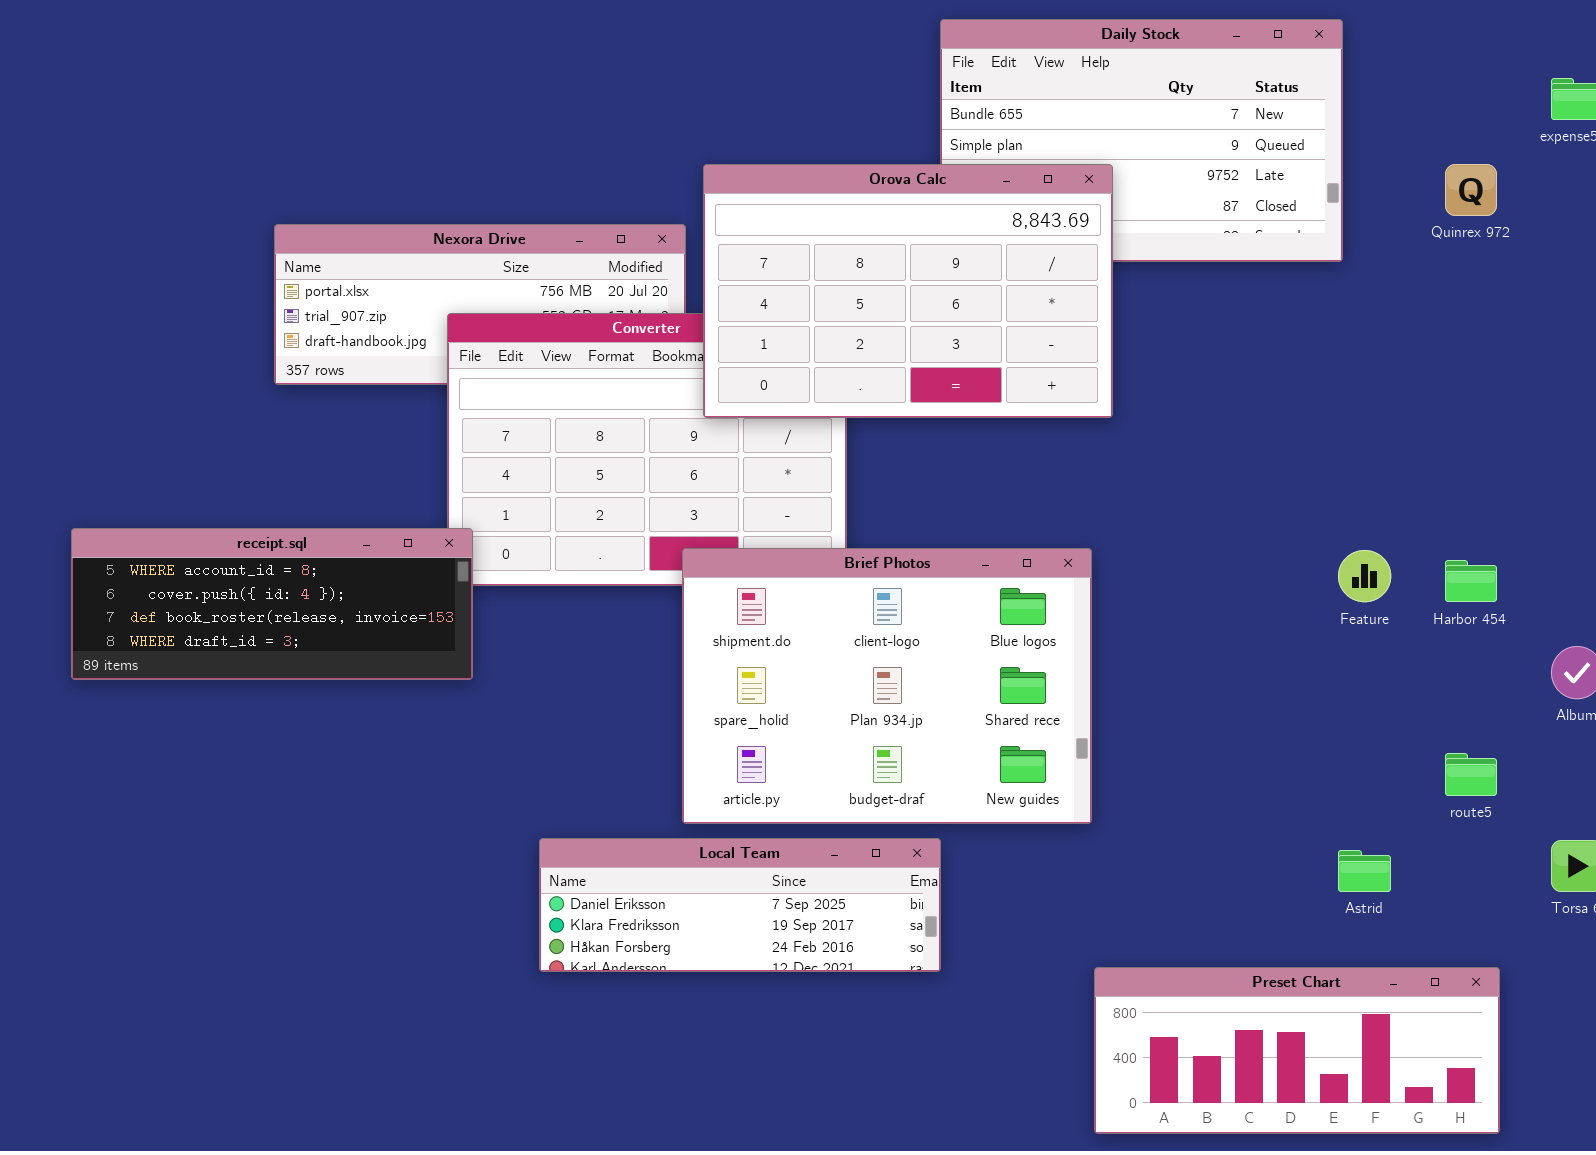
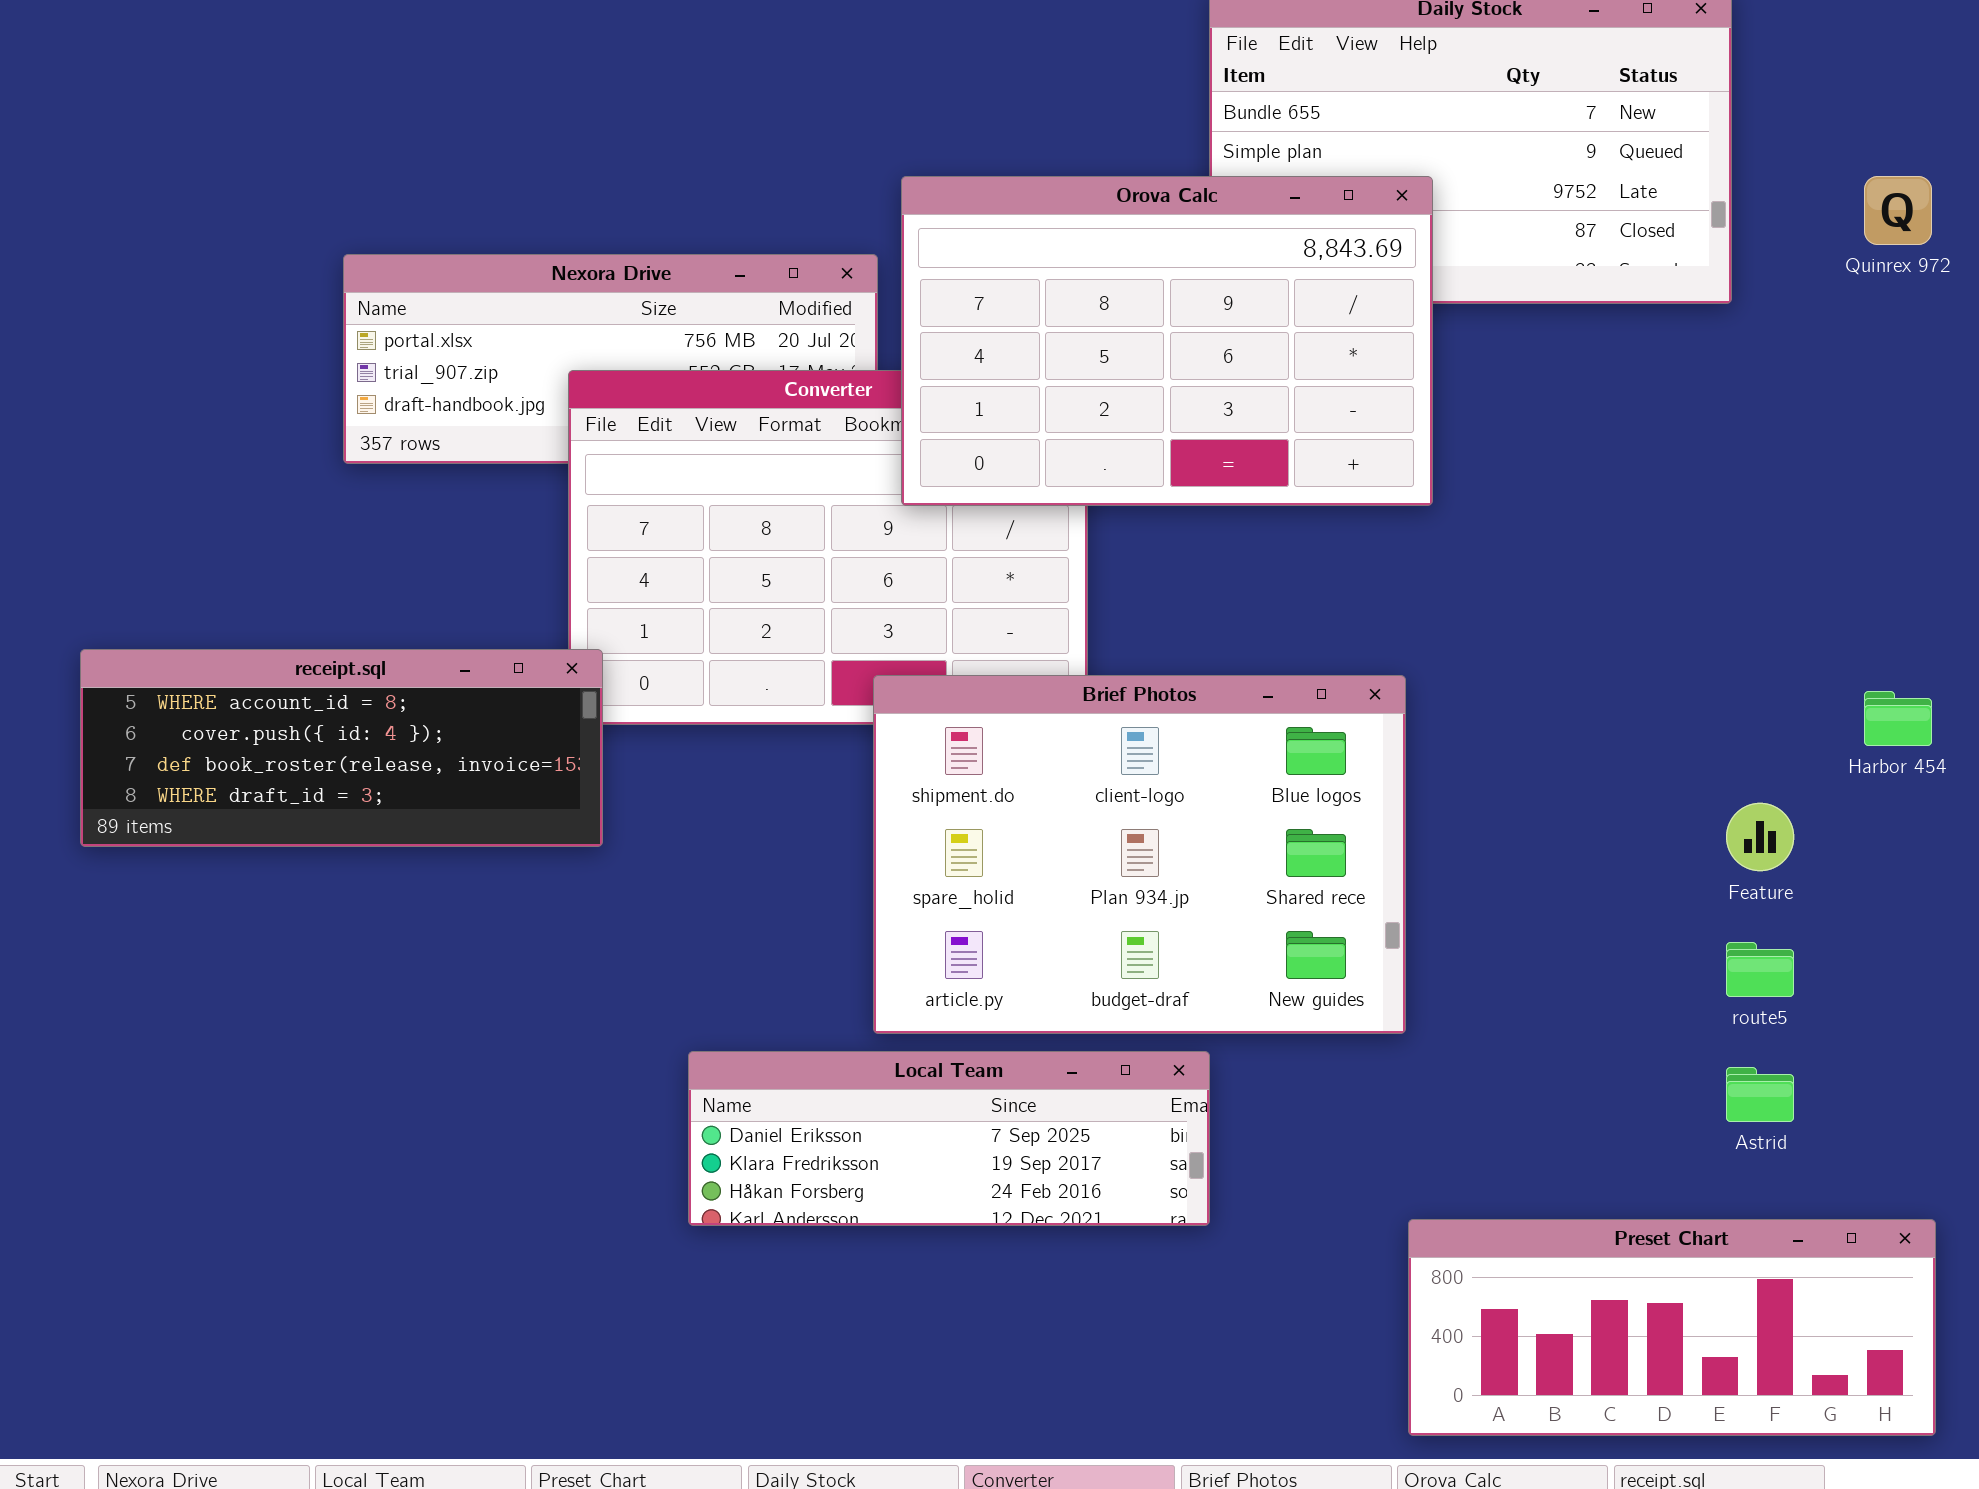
Feature: [1338,550,1391,602] -> [1726,803,1794,871], moved
route5: [1445,753,1497,796] -> [1726,942,1794,997], moved

